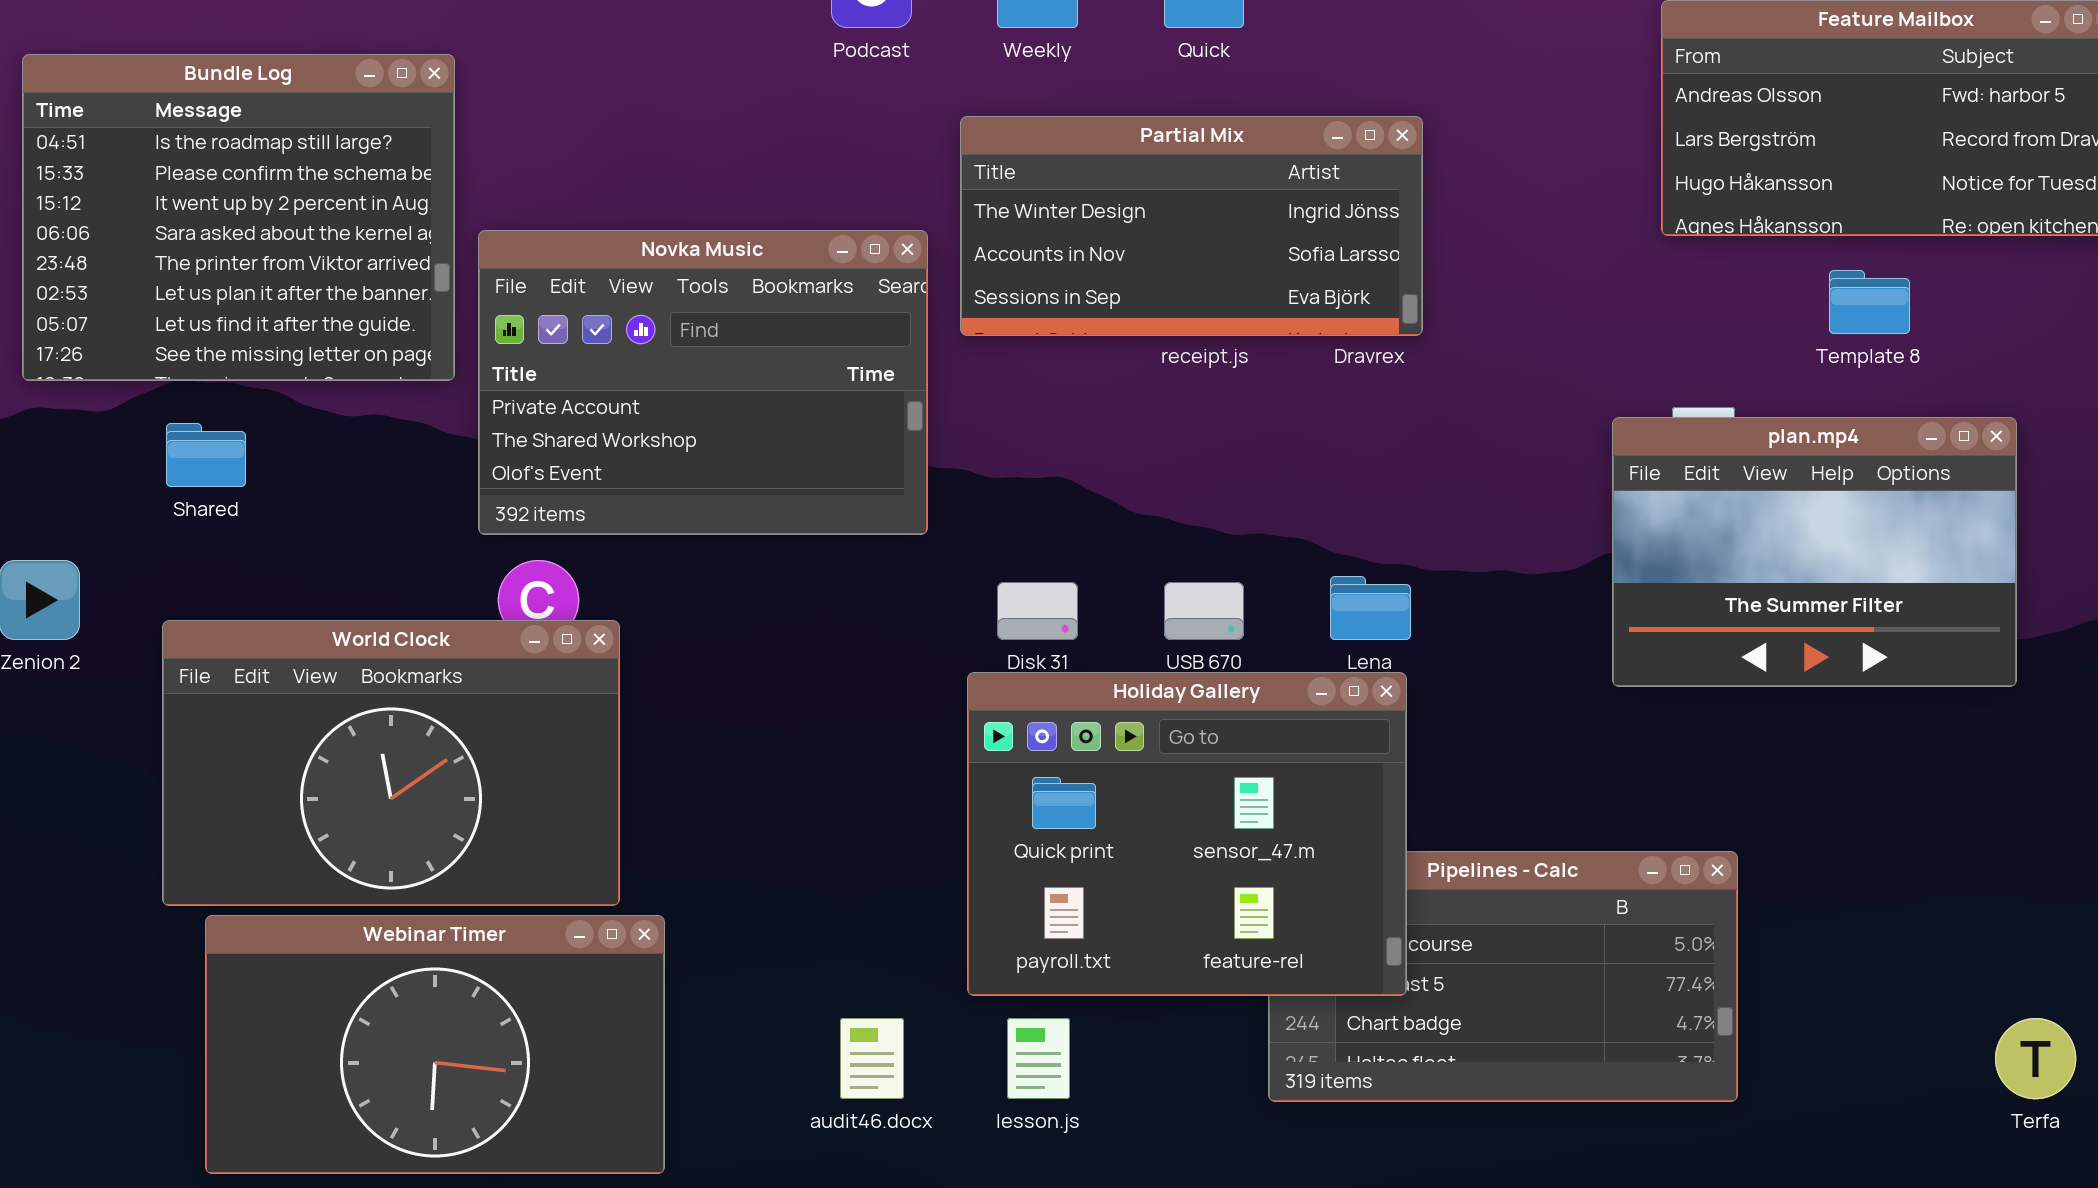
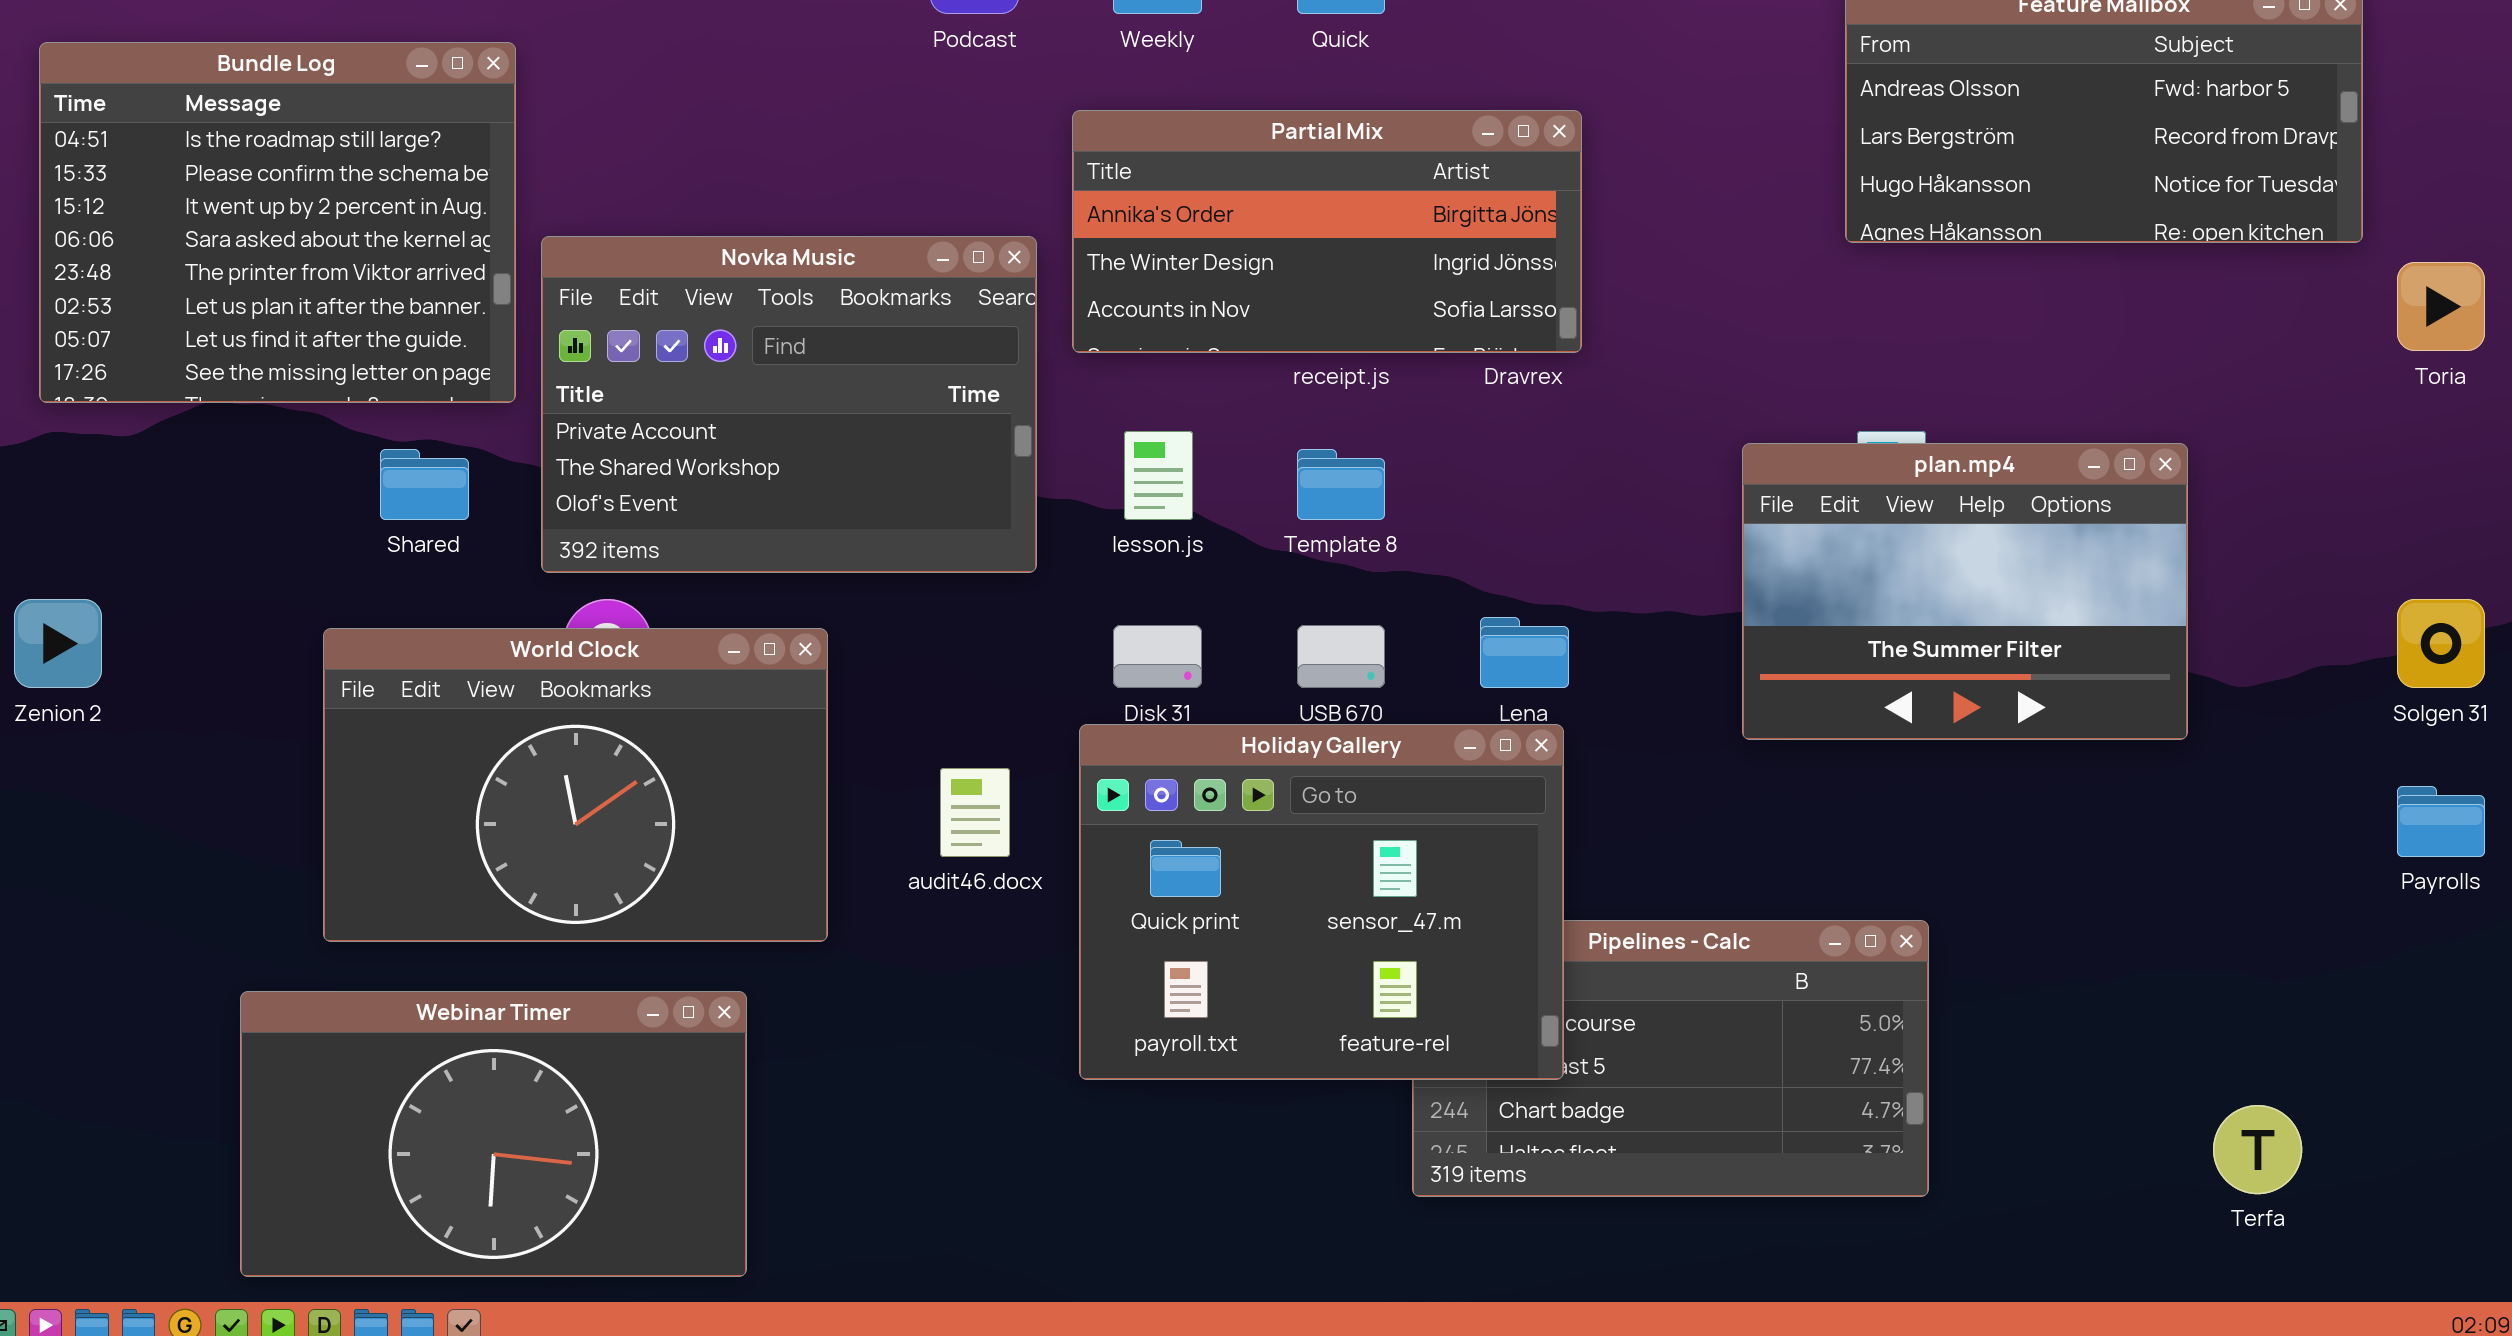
Partial Mix: [960,116,1423,336] -> [1072,110,1582,353], scrolled up 1 row
Template 8: [1829,270,1910,334] -> [1297,449,1385,520], moved
plan.mp4: [1612,417,2017,687] -> [1742,443,2188,740], moved
Shared: [166,423,246,487] -> [380,449,469,520], moved
World Clock: [162,620,620,906] -> [323,628,828,942], moved
audit46.docx: [840,1018,904,1099] -> [940,768,1010,857], moved
lesson.js: [1007,1018,1070,1099] -> [1124,431,1193,520], moved

